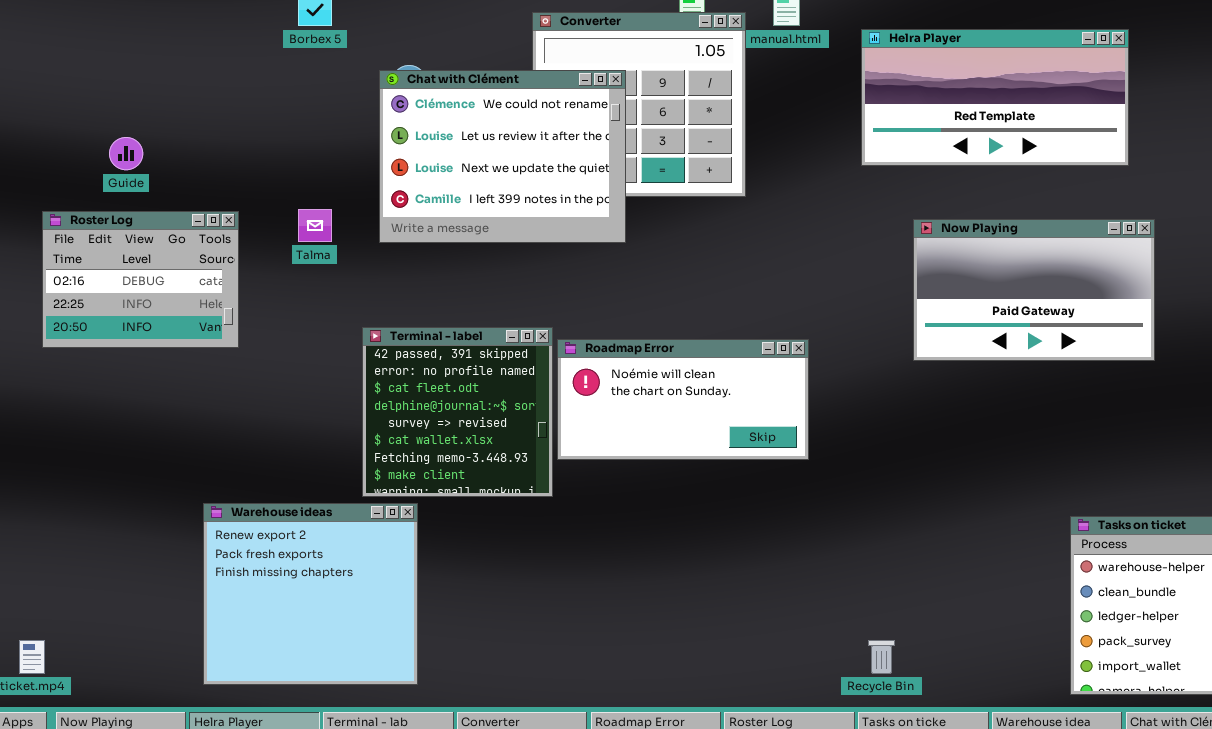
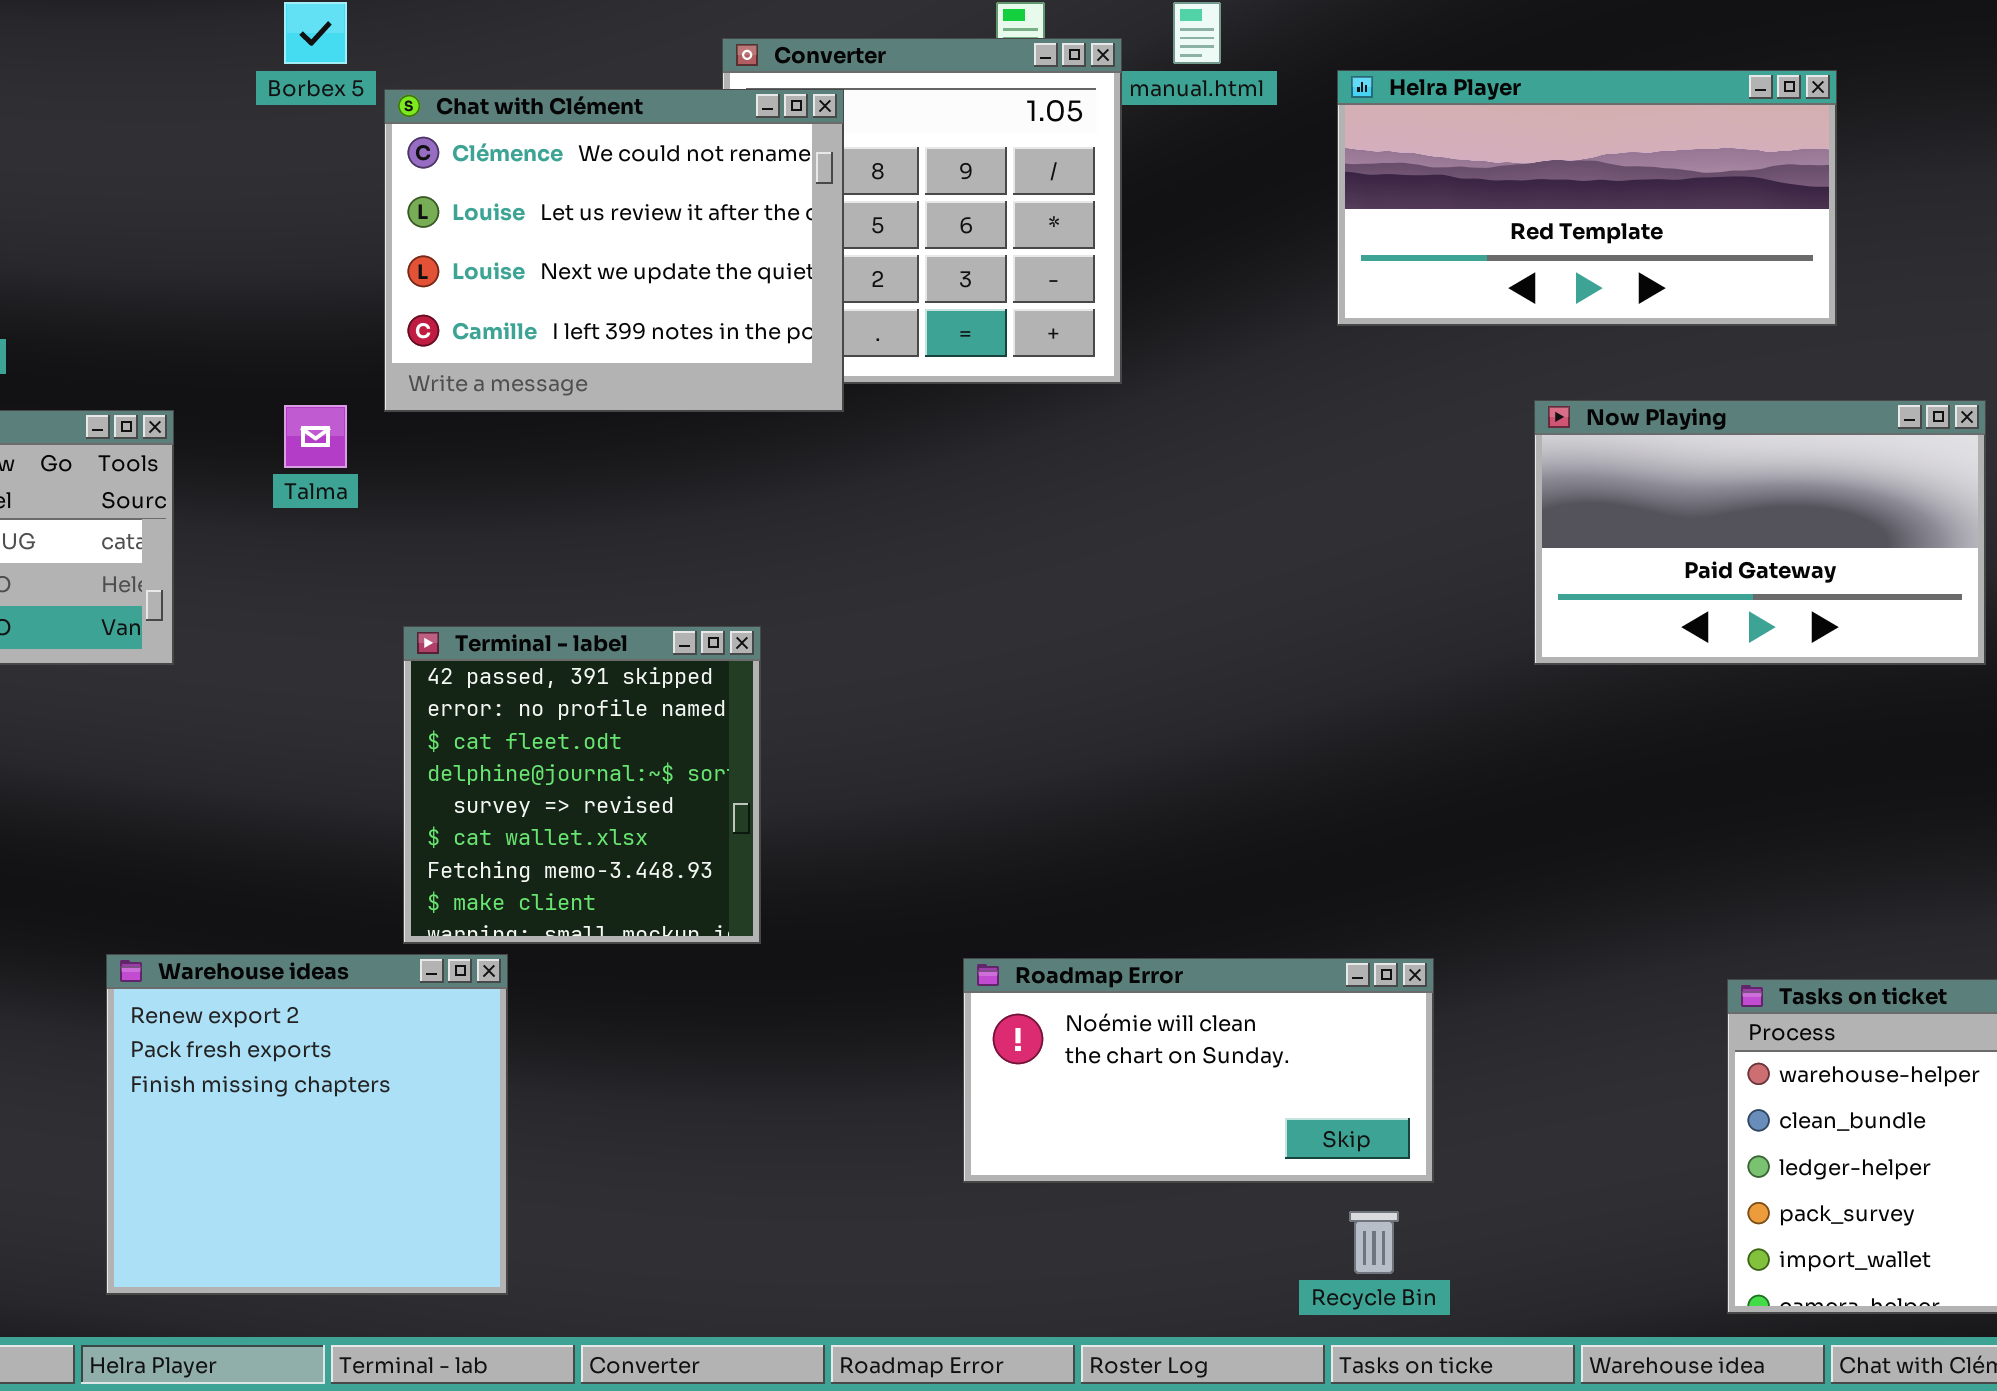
Chat with Clément: [379,70,626,243] -> [384,89,844,412], moved
Now Playing: [913,219,1155,361] -> [1534,400,1986,665], moved
Roadmap Error: [557,339,809,460] -> [963,958,1434,1183], moved

